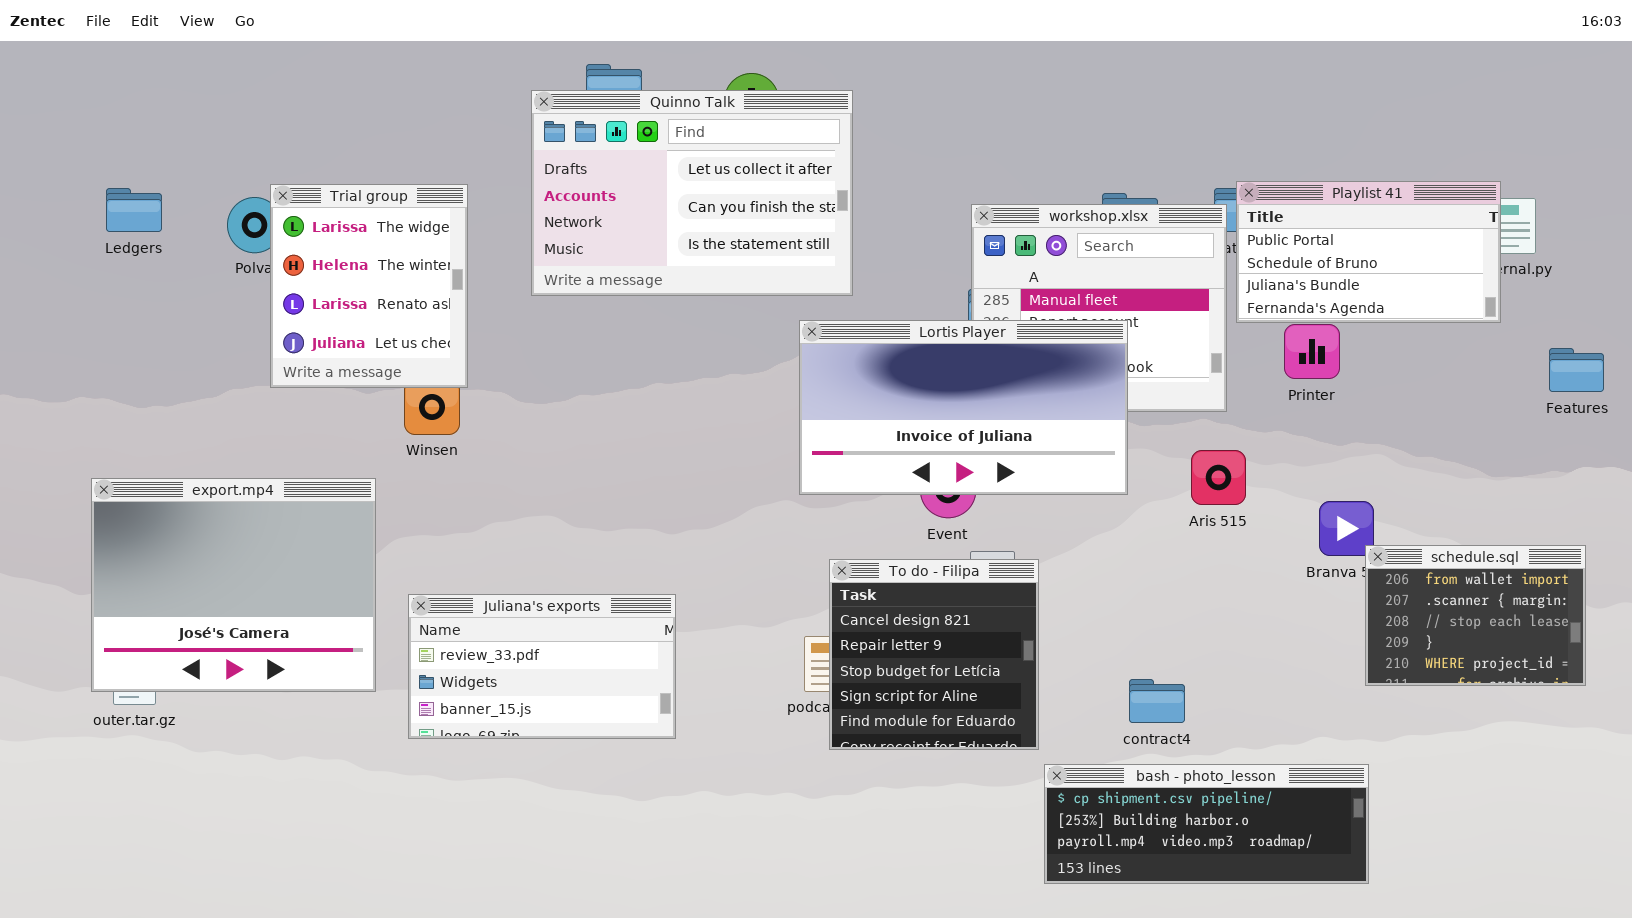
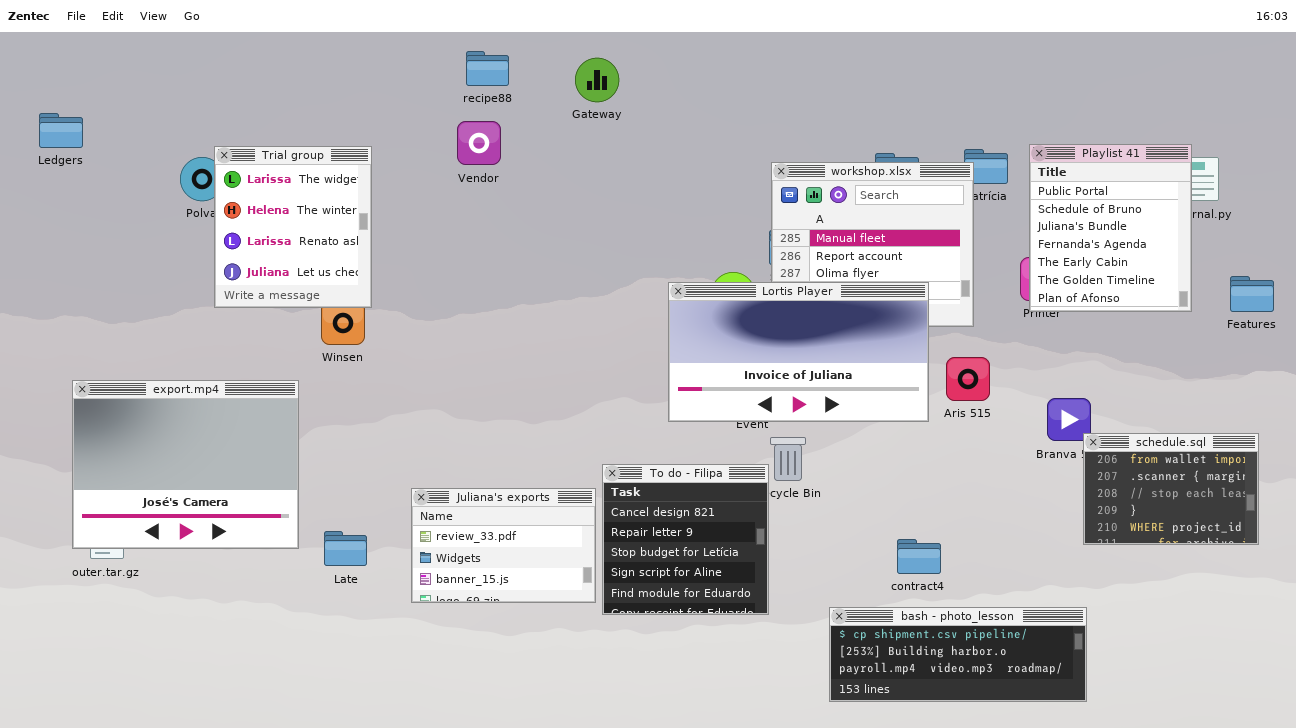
Quinno Talk: [531,90,853,296] -> none, closed
Playlist 41: [1236,181,1501,323] -> [1029,144,1192,312], resized
Ledgers: [106,188,162,232] -> [39,113,83,148], moved
Lortis Player: [799,320,1128,495] -> [668,282,929,422], moved
To do - Filipa: [829,559,1039,750] -> [602,464,769,615], moved
Juliana's exports: [408,594,676,739] -> [411,488,596,603], moved, resized

